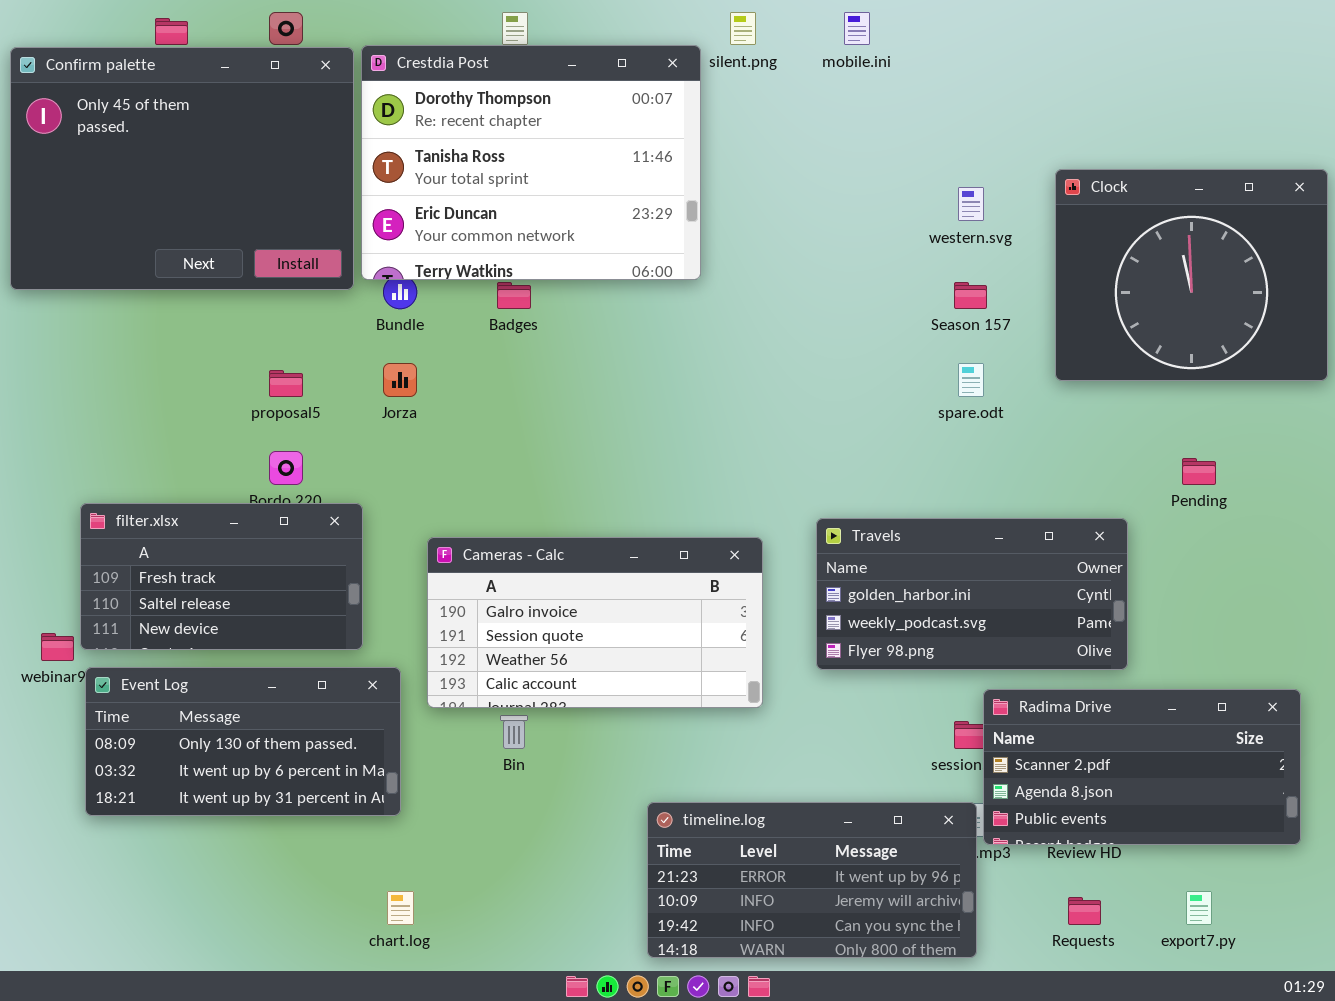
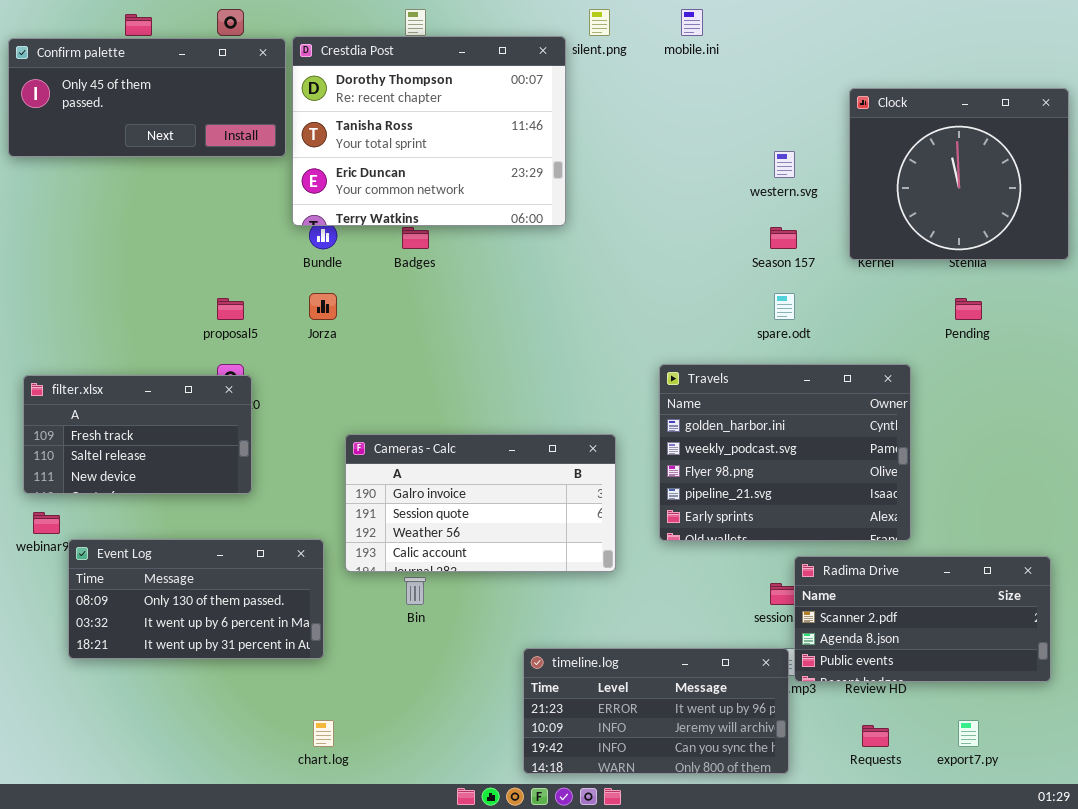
Confirm palette: [10,47,354,290] -> [8,38,286,157], resized
Clock: [1055,169,1328,381] -> [849,88,1069,260], moved
Pending: [1182,458,1216,485] -> [955,298,982,320], moved
filter.xlsx: [80,503,363,650] -> [23,375,252,494], moved
Travels: [816,518,1128,670] -> [659,364,911,541], resized

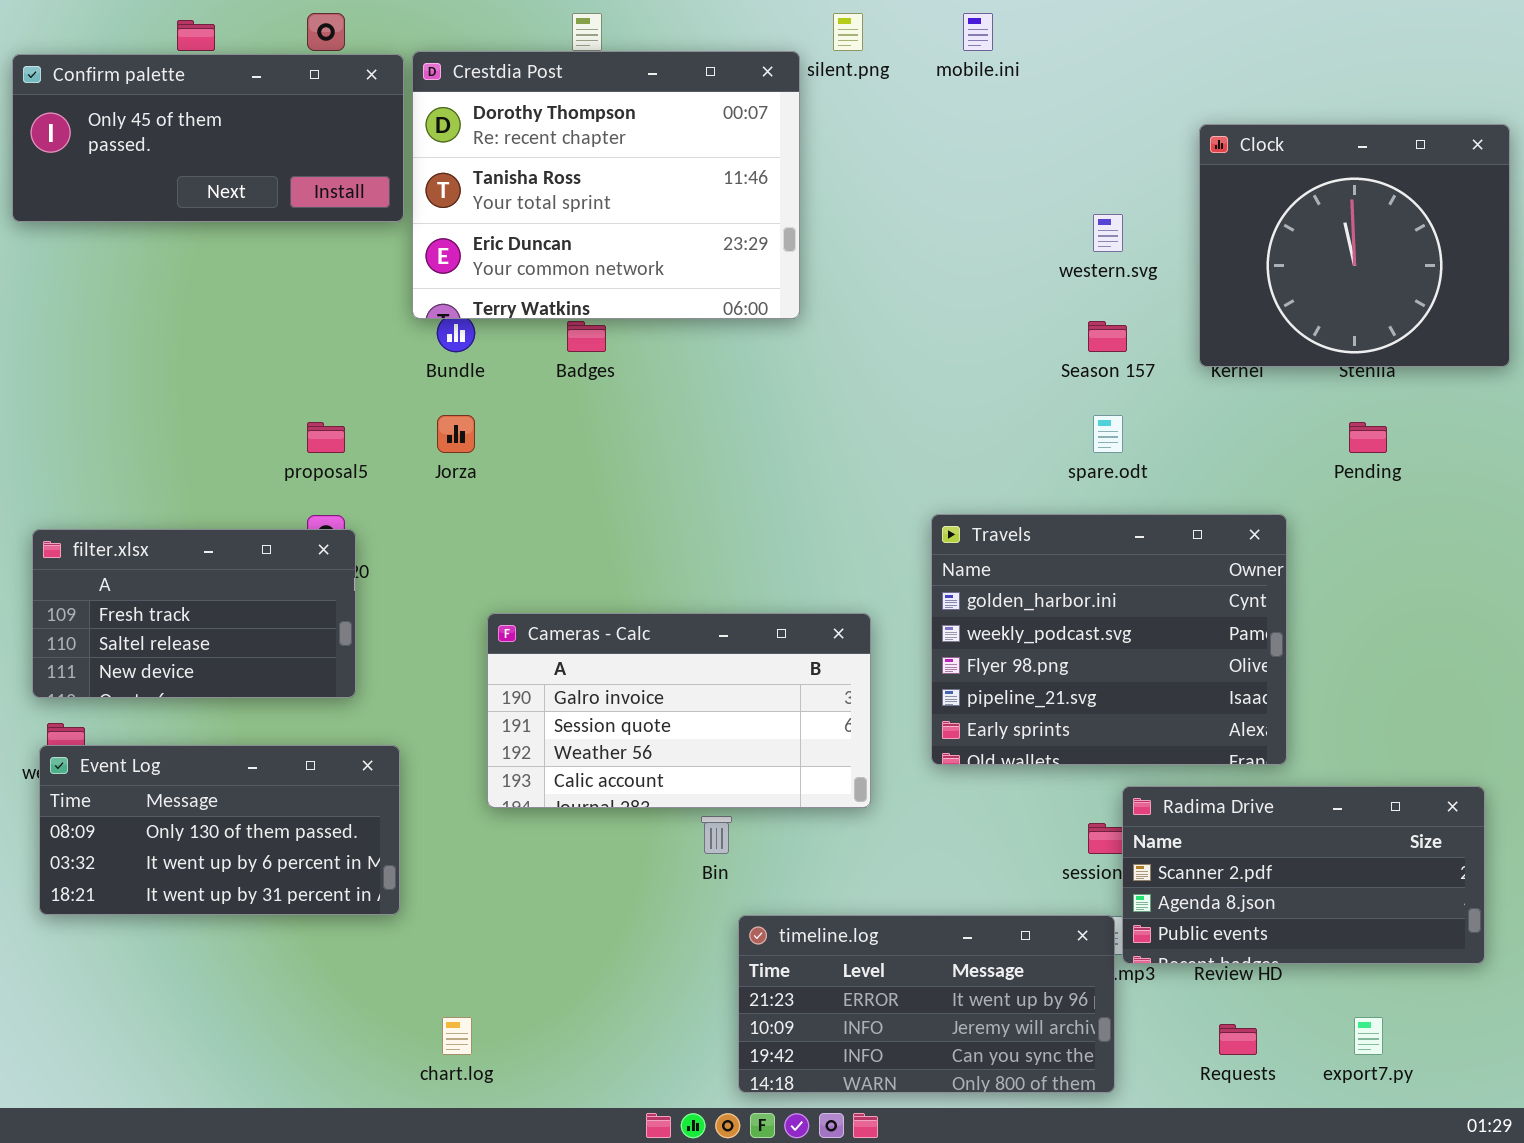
Event Log: [68,539,324,659] -> [39,745,400,915], moved
Bin: [404,577,426,605] -> [701,816,732,854], moved

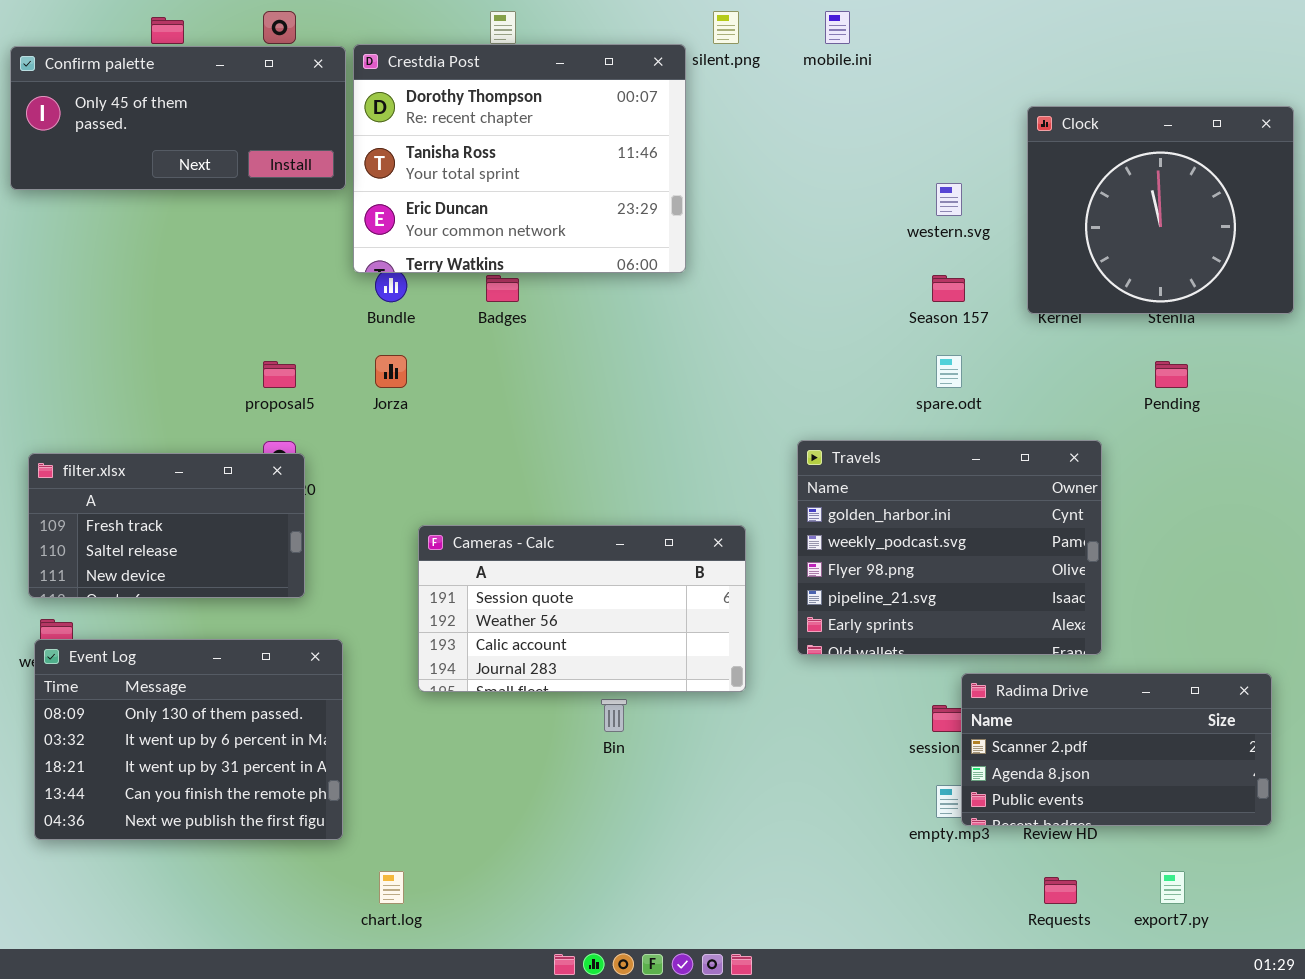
Cameras - Calc: [487,613,871,808] -> [418,525,746,692], scrolled down 1 row
Event Log: [39,745,400,915] -> [34,639,343,840], resized
timeline.log: [738,915,1115,1093] -> none, closed

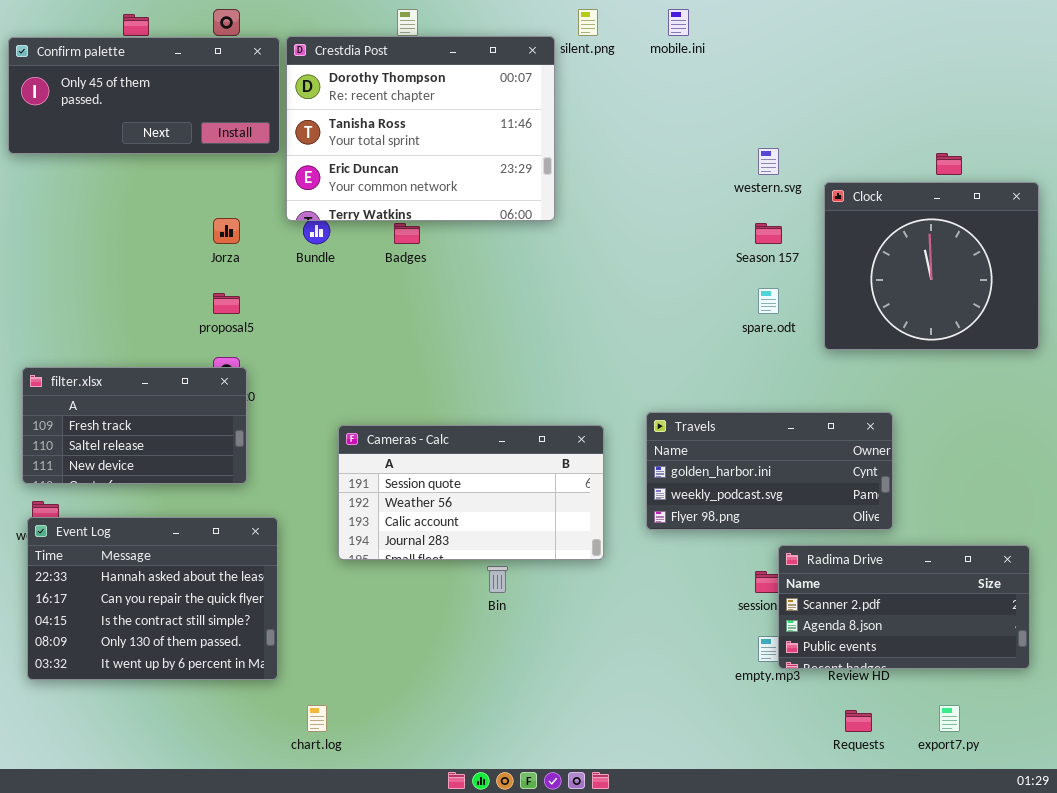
Clock: [1027,106,1294,314] -> [824,182,1039,350], moved
Jorza: [375,355,407,388] -> [213,218,240,244], moved
Travels: [797,440,1102,655] -> [646,412,893,530], resized
Event Log: [34,639,343,840] -> [27,517,278,680], scrolled up 3 rows

